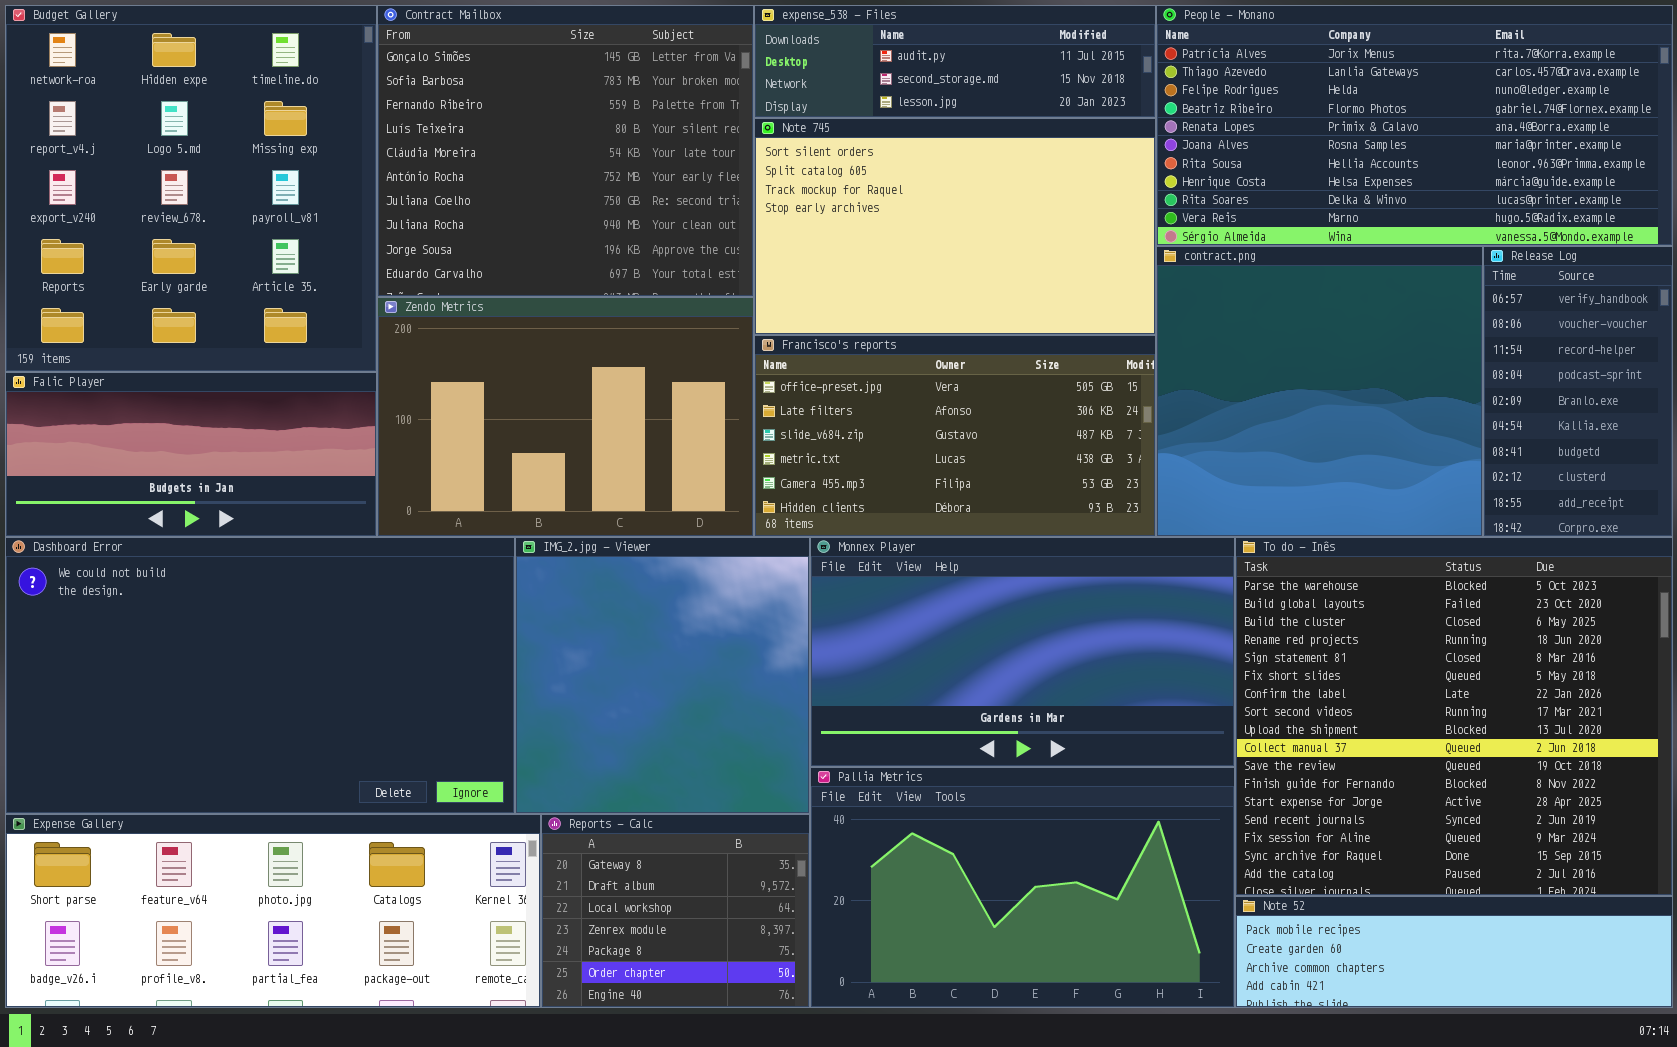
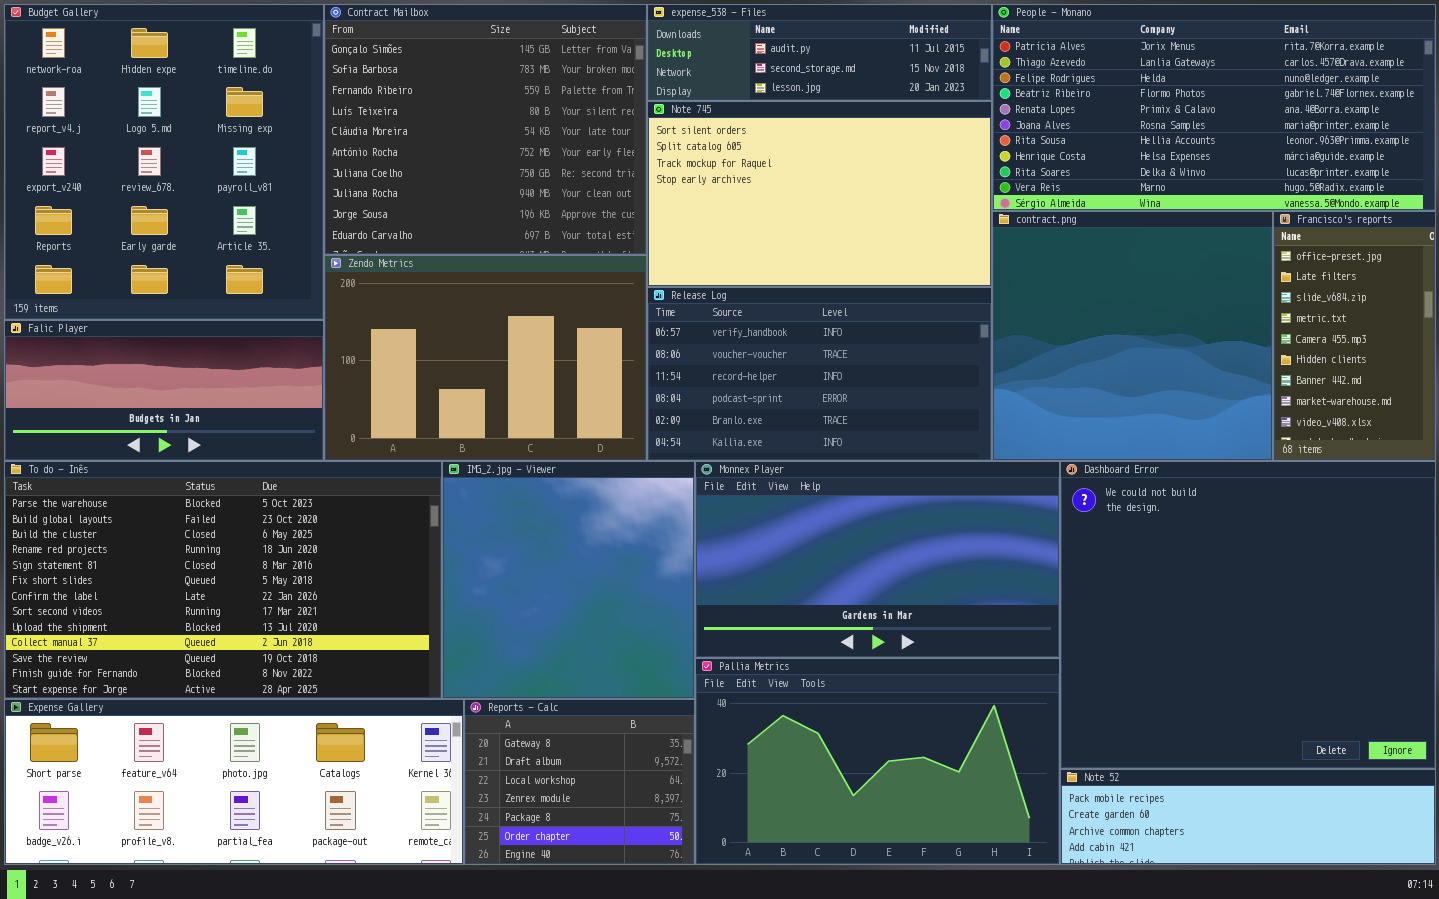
Release Log: [1483,246,1673,537] -> [647,287,992,461], moved, resized
Francisco's reports: [754,335,1156,537] -> [1273,211,1436,461], moved, resized
Dashboard Error: [5,537,515,814] -> [1060,461,1436,769], moved, resized
To do - Inês: [1235,537,1673,896] -> [4,461,442,699], moved, resized

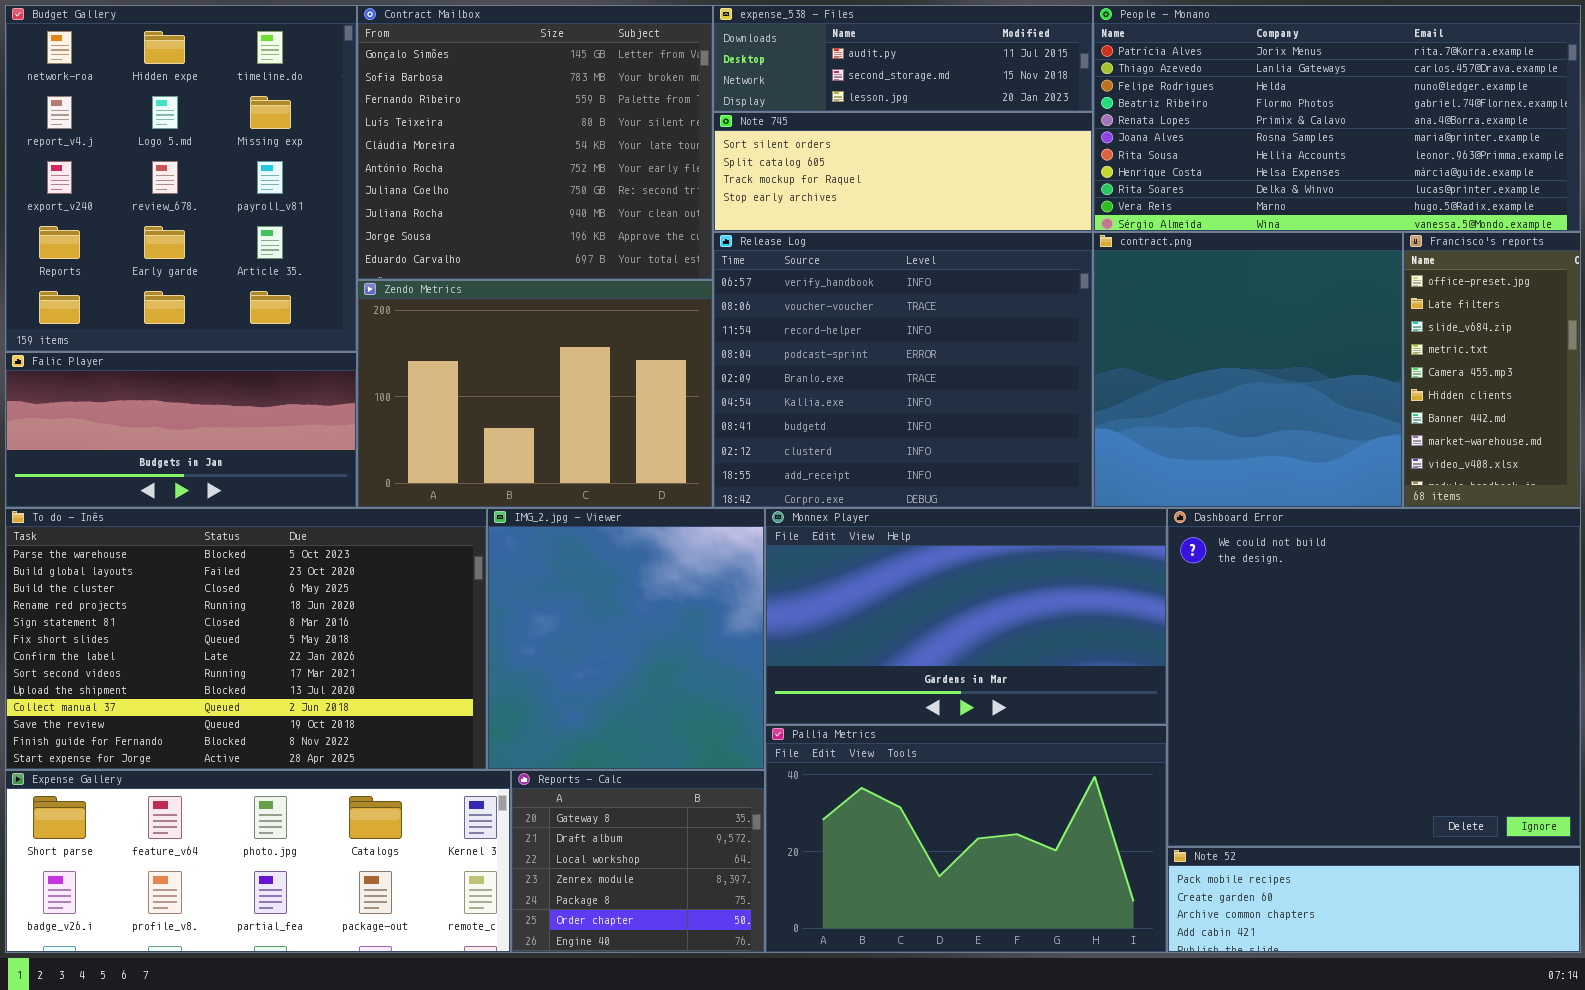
Note 745: [647,101,992,287] -> [713,112,1093,232], resized
Release Log: [647,287,992,461] -> [713,232,1093,508], resized

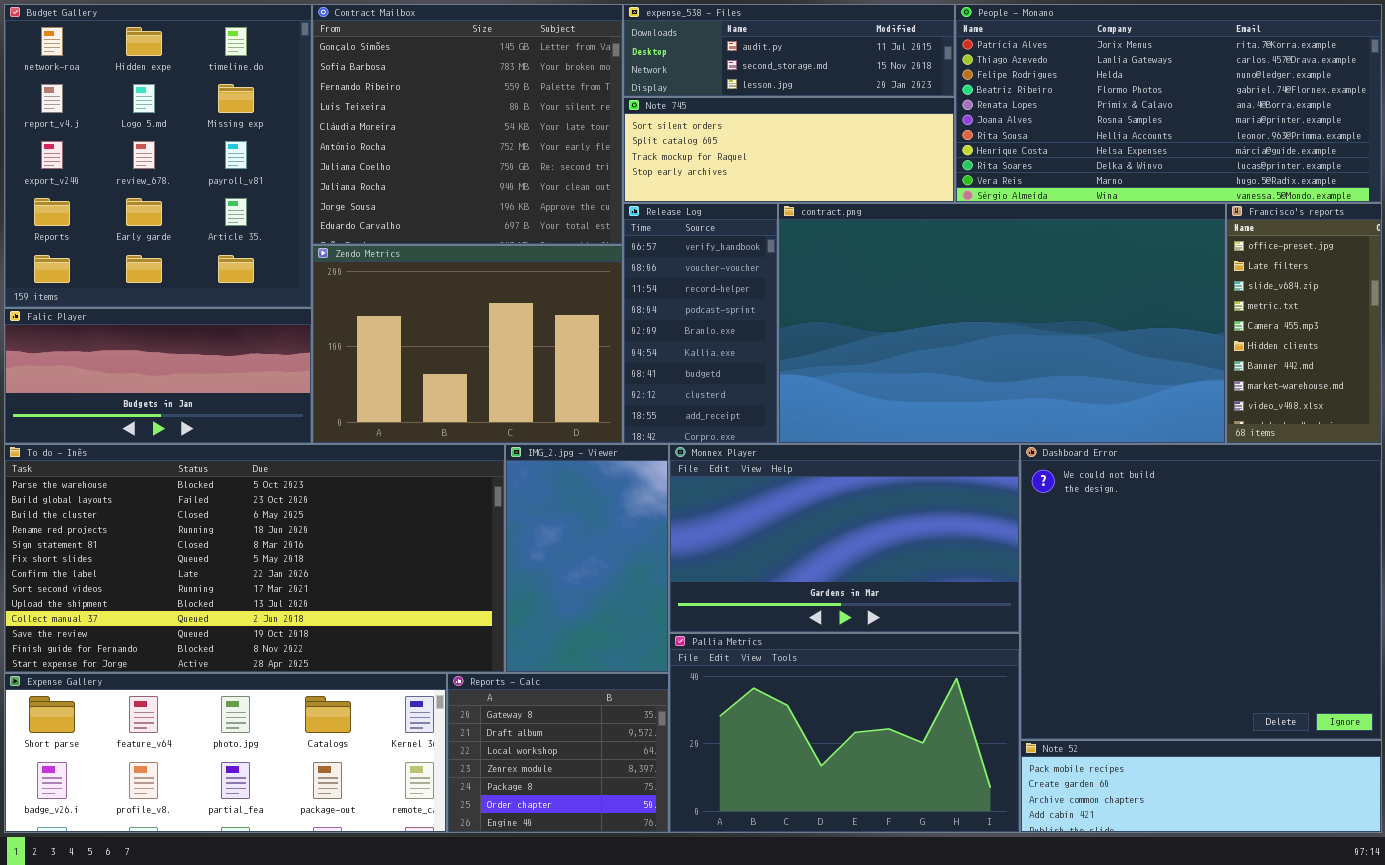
Release Log: [713,232,1093,508] -> [623,203,778,444], resized
contract.png: [1093,232,1403,508] -> [778,203,1226,444], resized
To do - Inês: [5,508,487,770] -> [4,444,505,673], resized
IMG_2.jpg - Viewer: [487,508,765,770] -> [505,444,669,673], resized

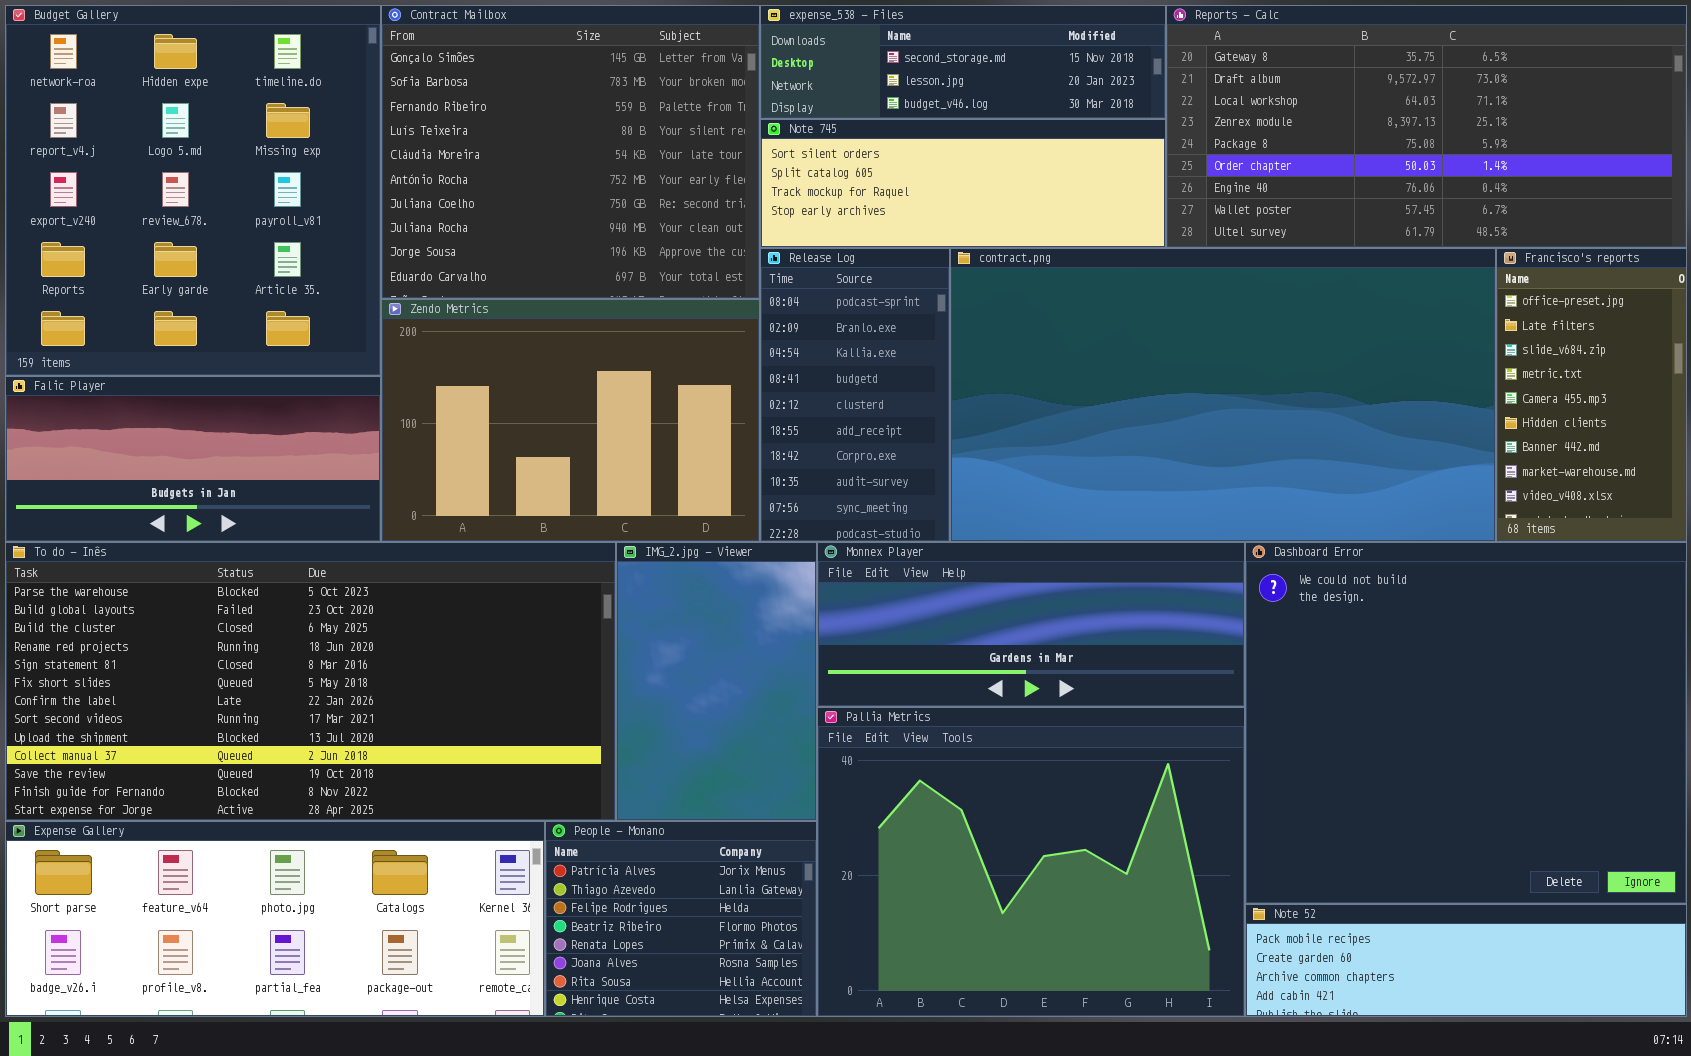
expense_538 - Files: [623,4,955,97] -> [760,5,1166,119], scrolled down 1 row
People - Monano: [955,4,1382,203] -> [545,821,817,1017], moved, resized
Release Log: [623,203,778,444] -> [760,248,950,542], scrolled down 3 rows
Monnex Player: [669,444,1020,633] -> [817,542,1245,707], resized
Pallia Metrics: [669,633,1020,833] -> [817,707,1245,1017], resized
Reports - Calc: [447,673,669,833] -> [1166,5,1687,248], moved, resized

